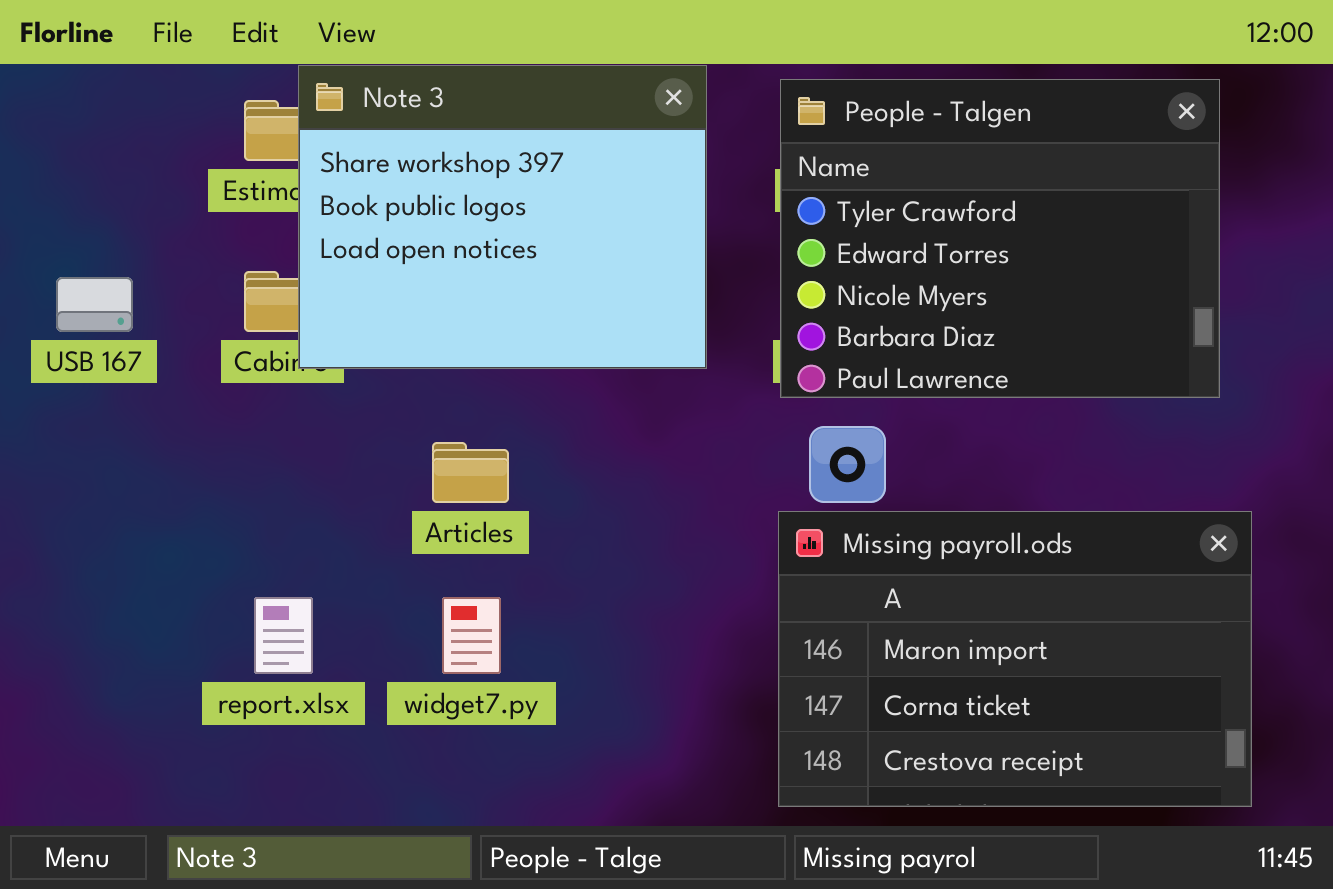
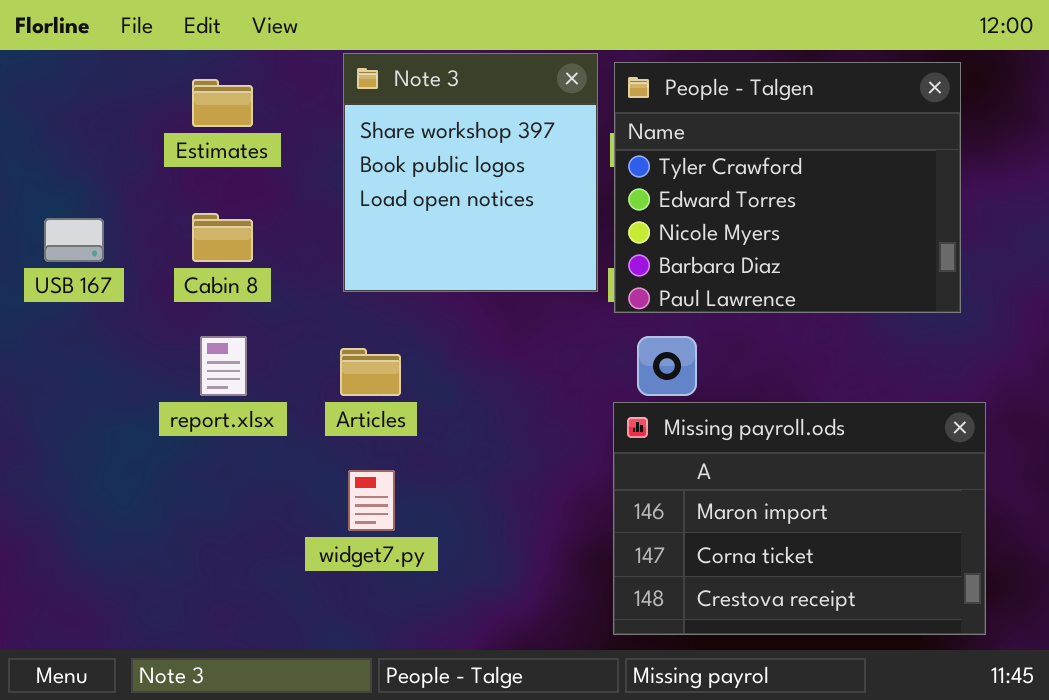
Note 3: [298,65,707,369] -> [343,53,598,292], moved, resized
report.xlsx: [254,597,313,674] -> [200,336,247,396], moved

